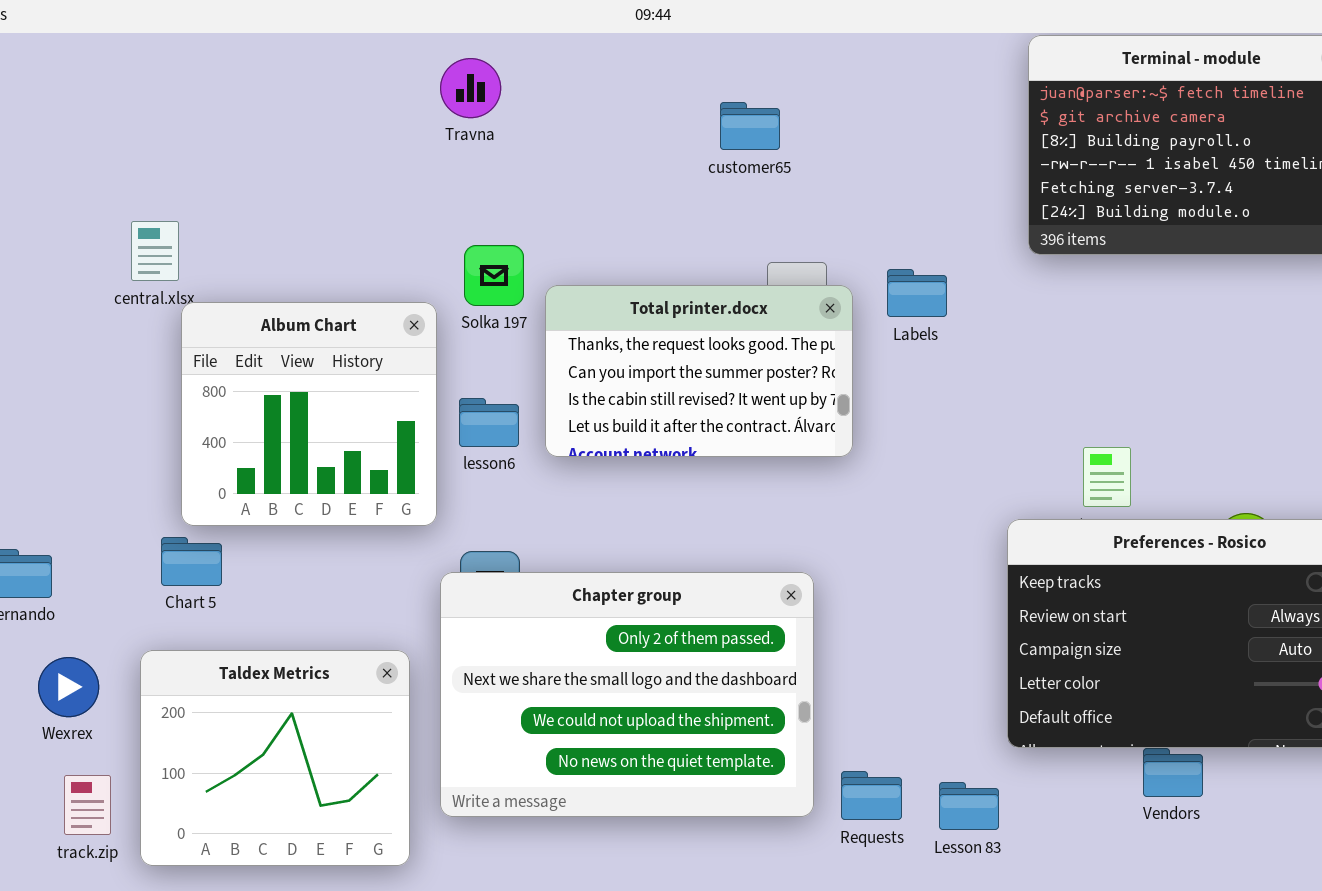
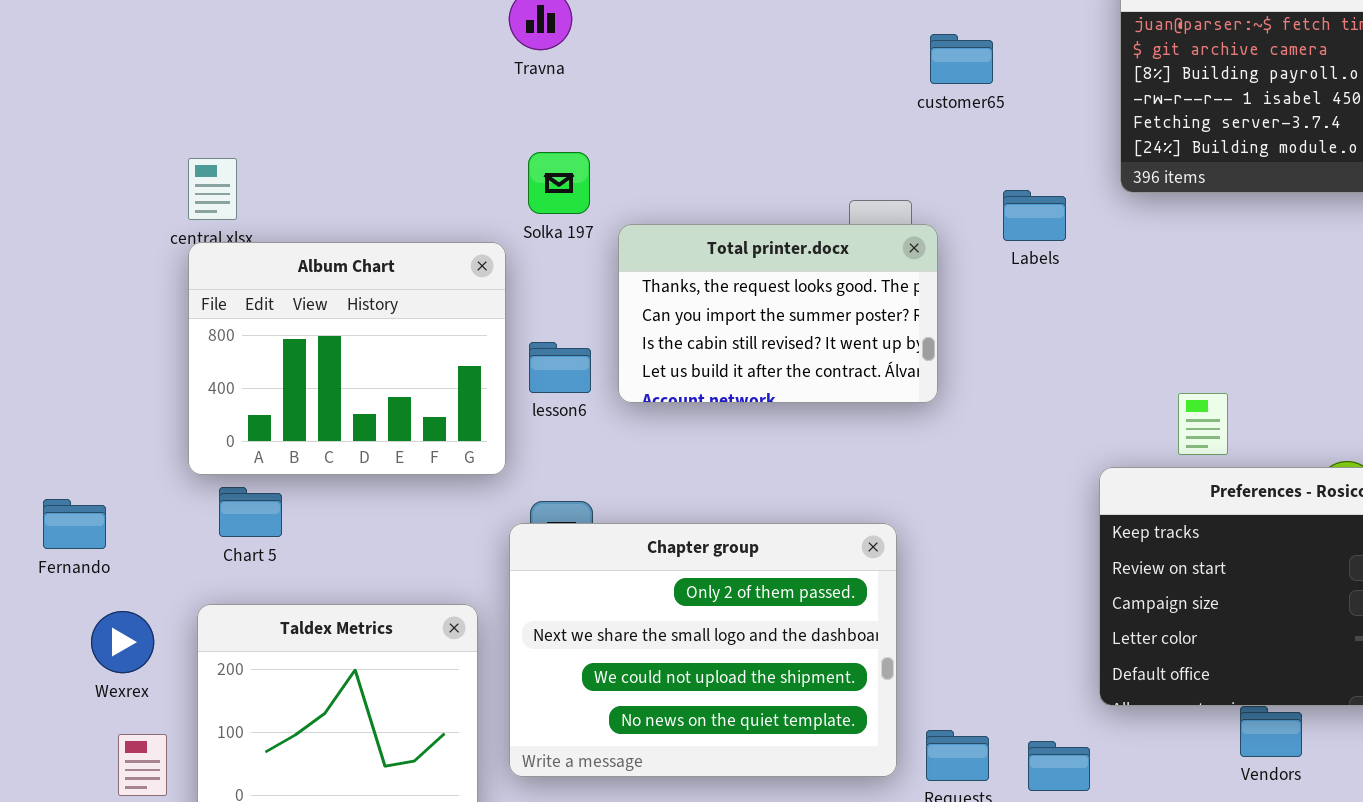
customer65: [720,102,780,150] -> [930,34,993,84], moved
Solka 197: [464,245,524,306] -> [528,152,590,214], moved
Labels: [887,269,947,317] -> [1003,190,1066,241], moved
Album Chart: [181,302,437,526] -> [188,242,506,475], resized

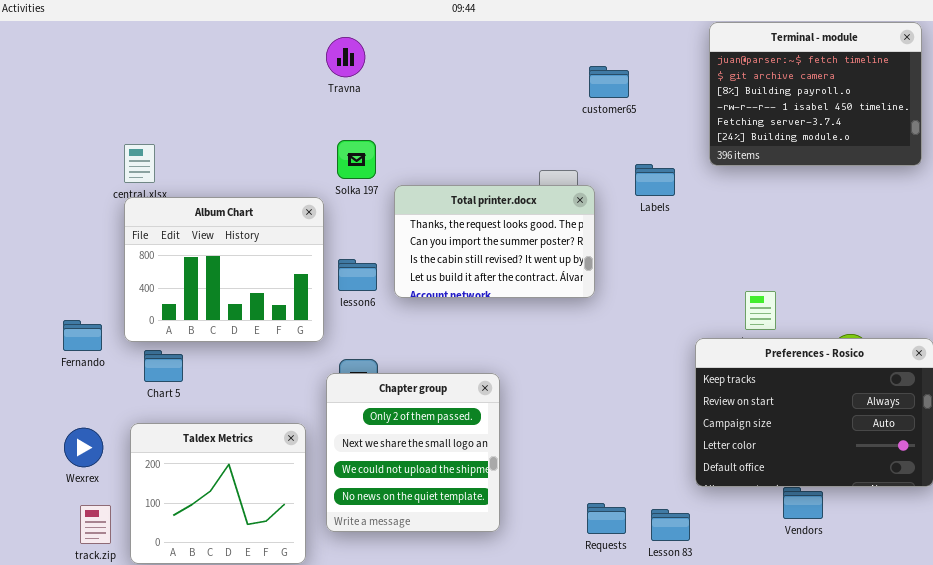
Fernando: [43,499,106,549] -> [63,320,102,351], moved
Chapter group: [509,523,897,777] -> [326,373,500,532], resized

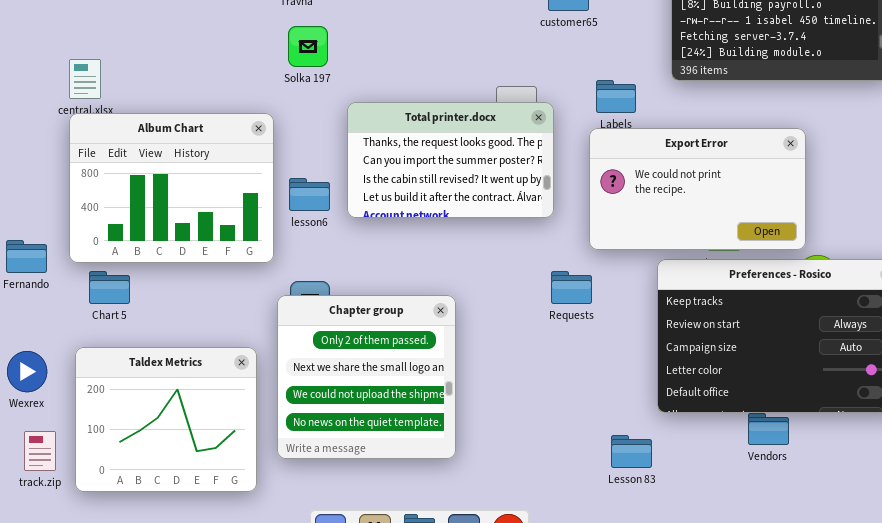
Solka 197: [337,140,376,179] -> [288,26,328,67], moved
Export Error: none -> [589,128,806,250], opened
Requests: [587,503,626,534] -> [551,271,592,304], moved

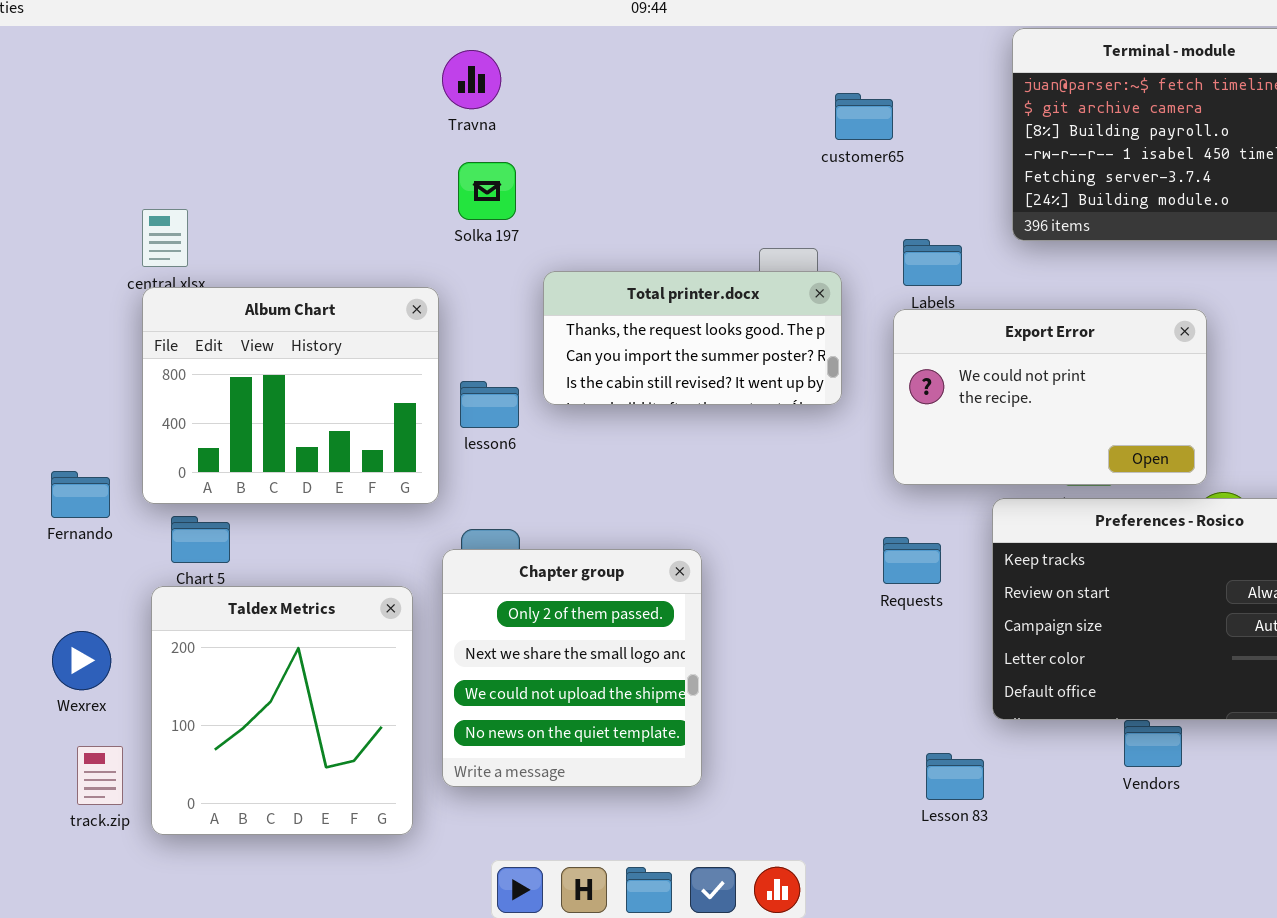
Total printer.docx: [347,102,554,218] -> [543,271,842,405], resized
Requests: [551,271,592,304] -> [883,537,941,584], moved
Taldex Metrics: [75,347,257,492] -> [151,586,413,835], resized

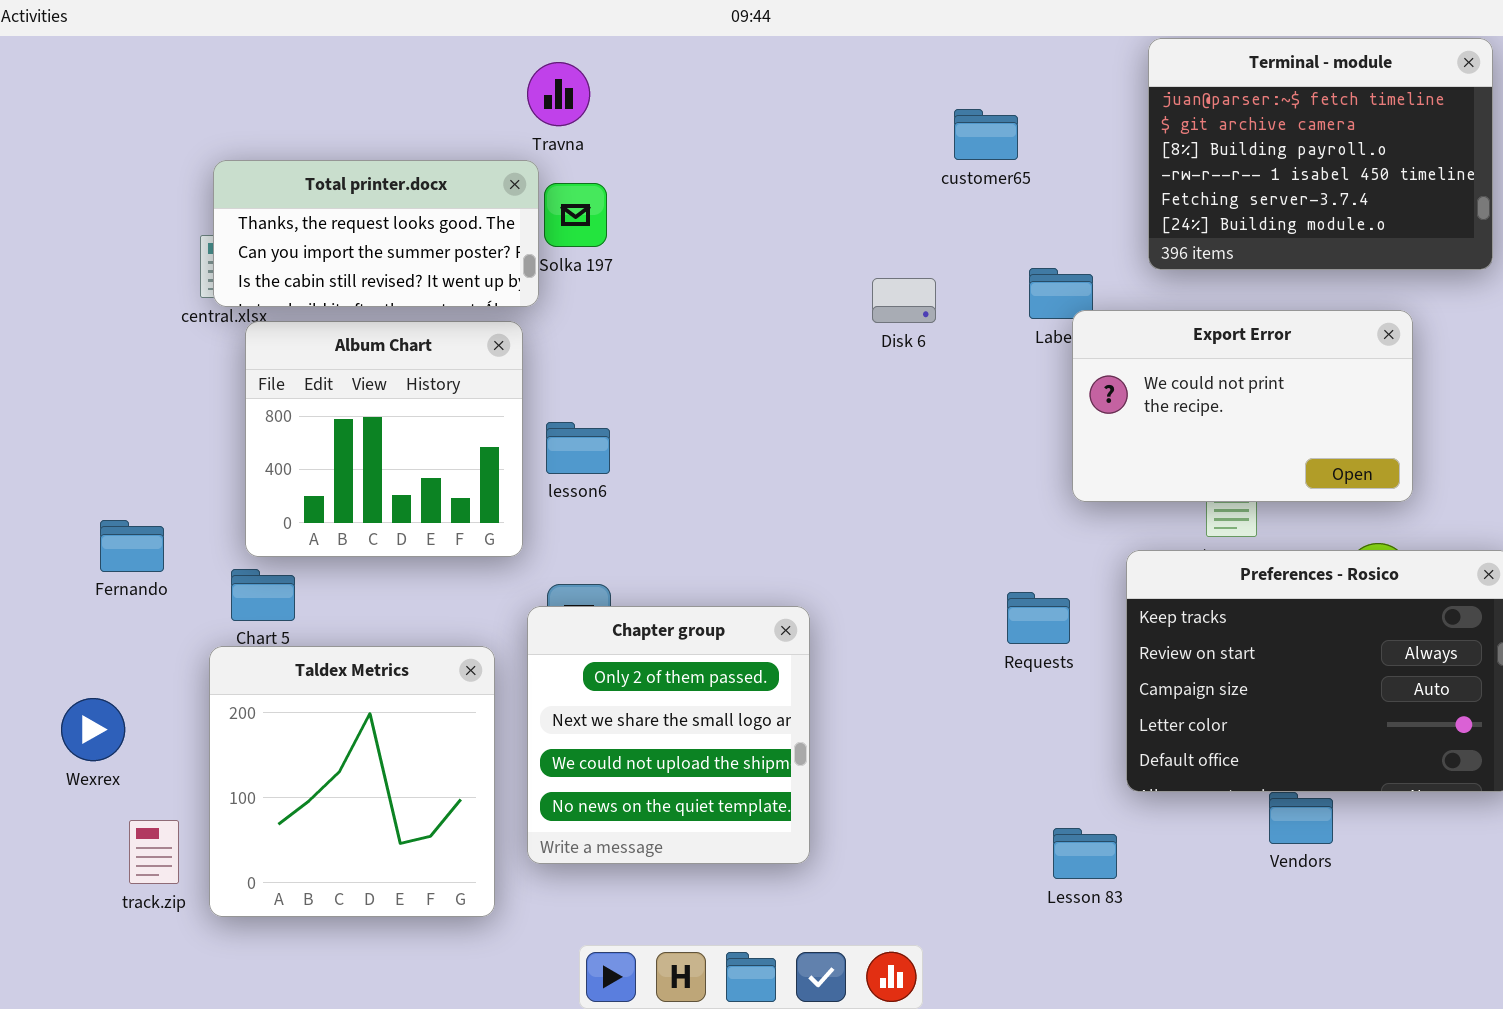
Total printer.docx: [543,271,842,405] -> [213,160,539,307], moved
Album Chart: [142,287,439,504] -> [245,321,523,557], resized
Export Error: [893,309,1207,485] -> [1072,310,1413,502], moved
Wexrex: [52,631,111,690] -> [61,698,125,761], moved

